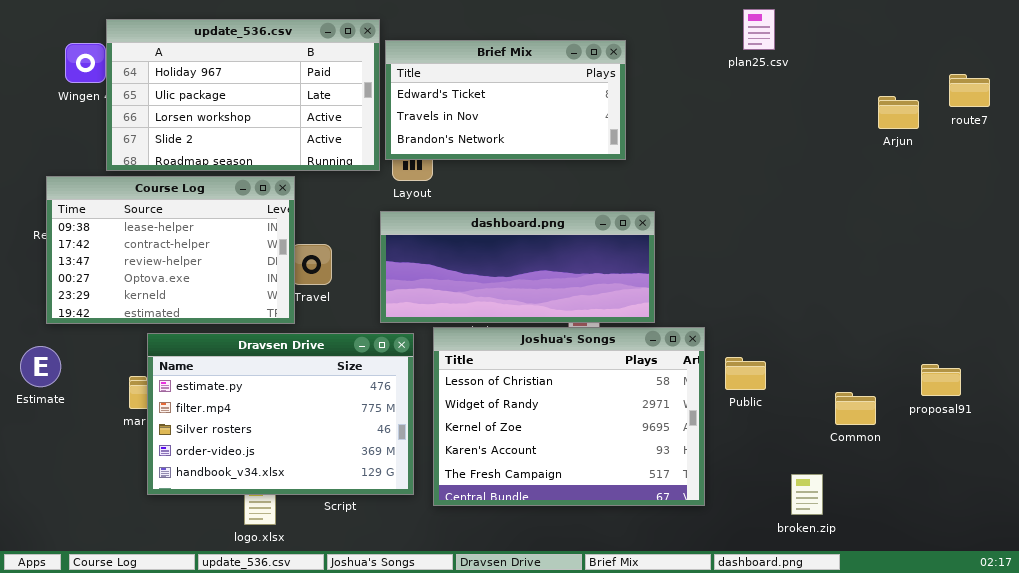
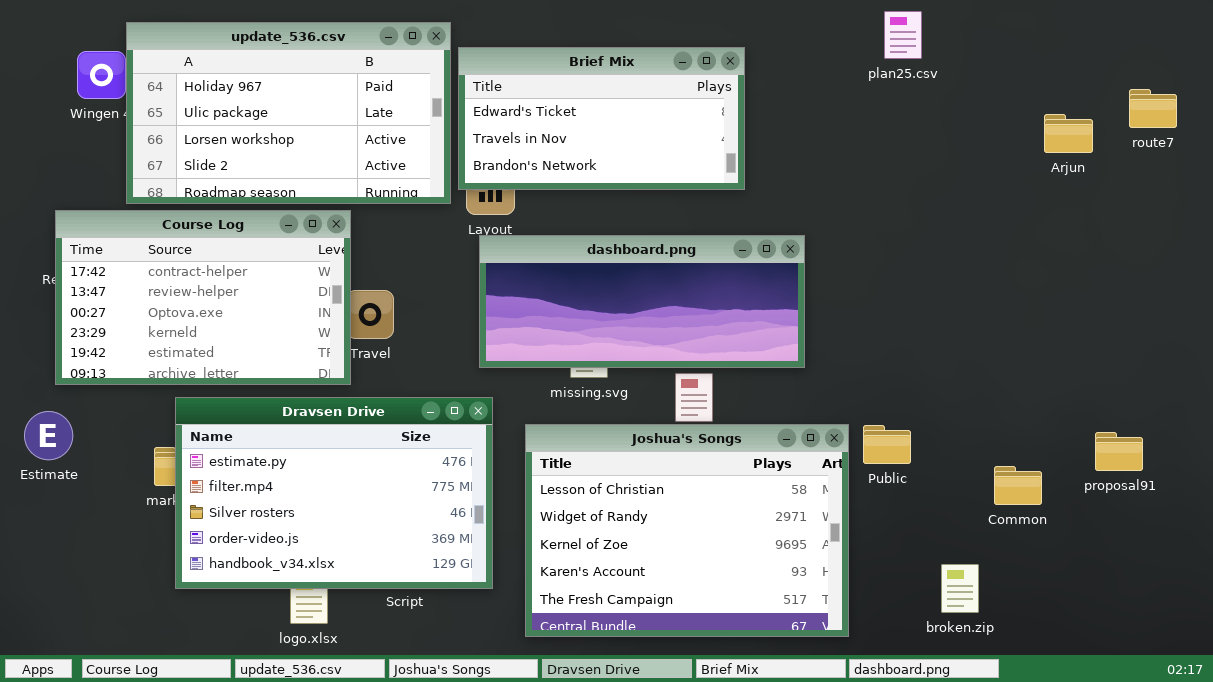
Course Log: [46,176,295,324] -> [55,210,351,385], scrolled down 1 row
dashboard.png: [380,211,655,323] -> [479,235,805,368], moved
Joshua's Songs: [433,327,705,506] -> [525,424,849,637], moved

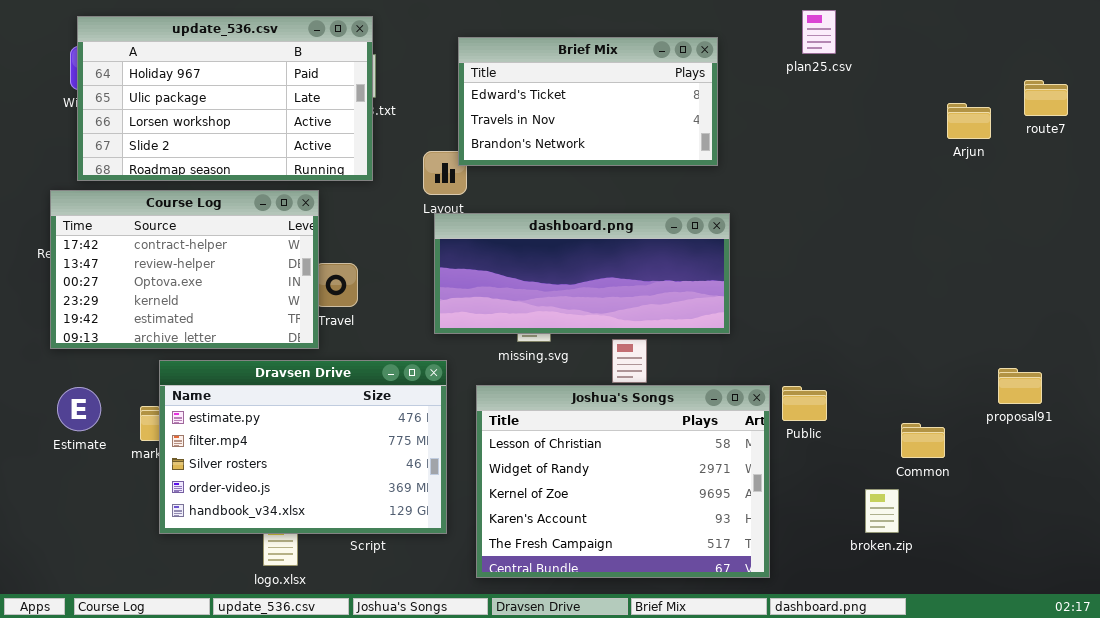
update_536.csv: [126,22,451,204] -> [77,16,373,181], moved
Brief Mix: [458,47,745,190] -> [458,37,718,166], moved
Estimate: [24,411,73,460] -> [57,387,101,431], moved
proposal91: [1095,432,1143,471] -> [998,368,1042,404], moved
broken.zip: [941,564,979,613] -> [865,489,899,533], moved

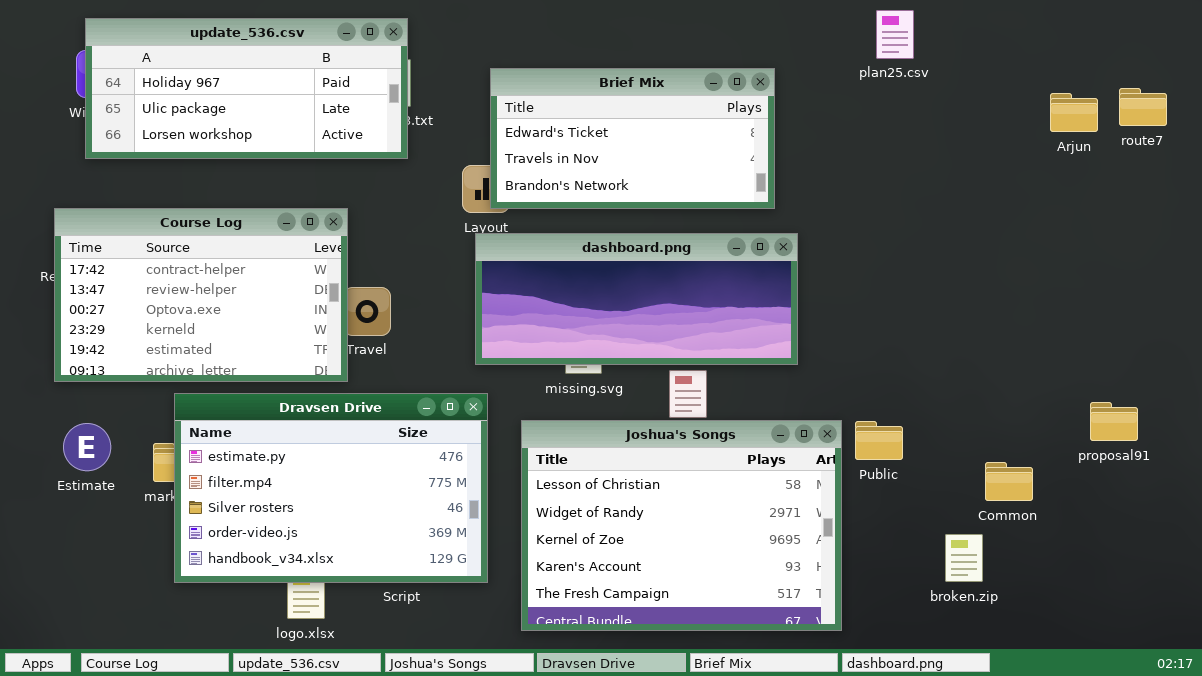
update_536.csv: [77,16,373,181] -> [85,18,408,159], resized
Brief Mix: [458,37,718,166] -> [490,68,775,209], moved
Arjun: [947,103,991,139] -> [1050,93,1098,132], moved

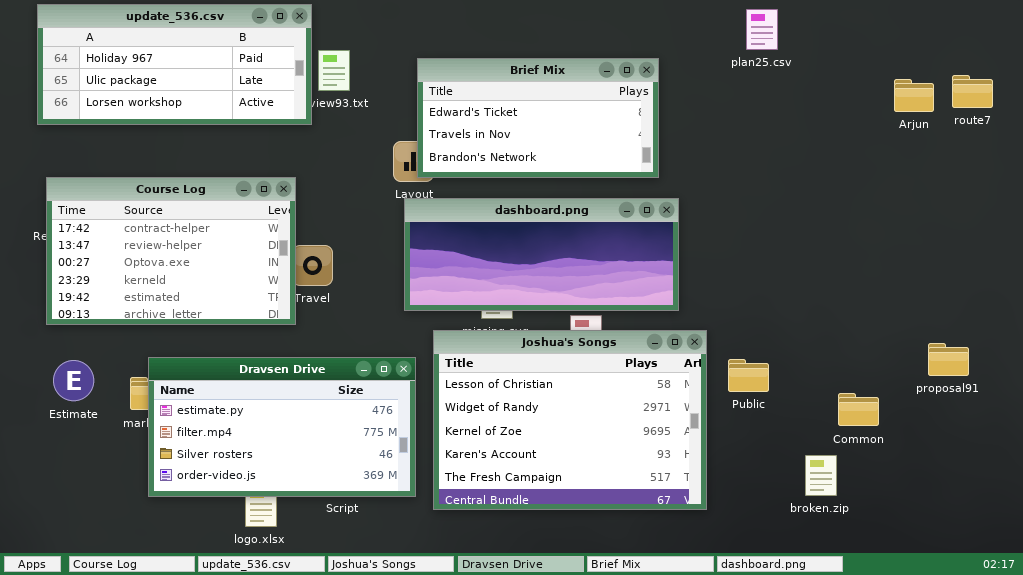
update_536.csv: [85,18,408,159] -> [37,4,312,125], moved
Dravsen Drive: [174,393,488,583] -> [148,357,416,497], resized
Joshua's Songs: [521,420,842,631] -> [433,330,707,510], moved

